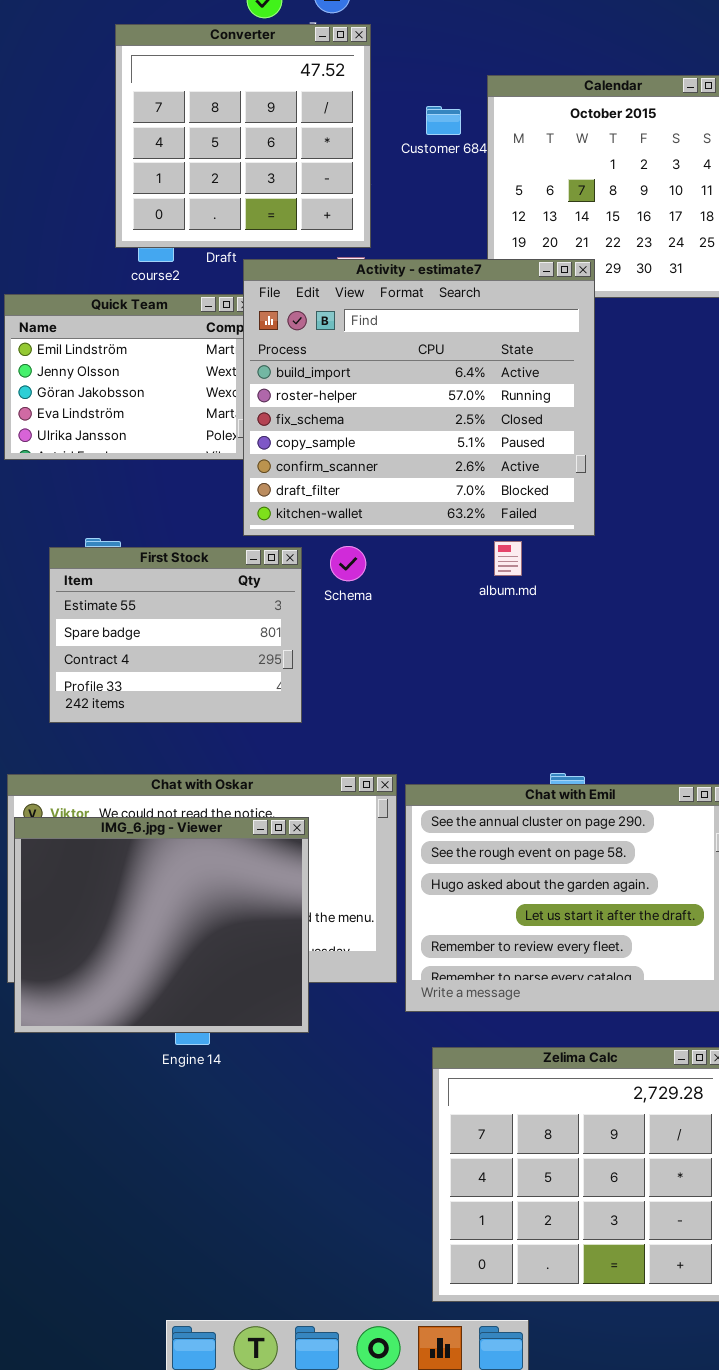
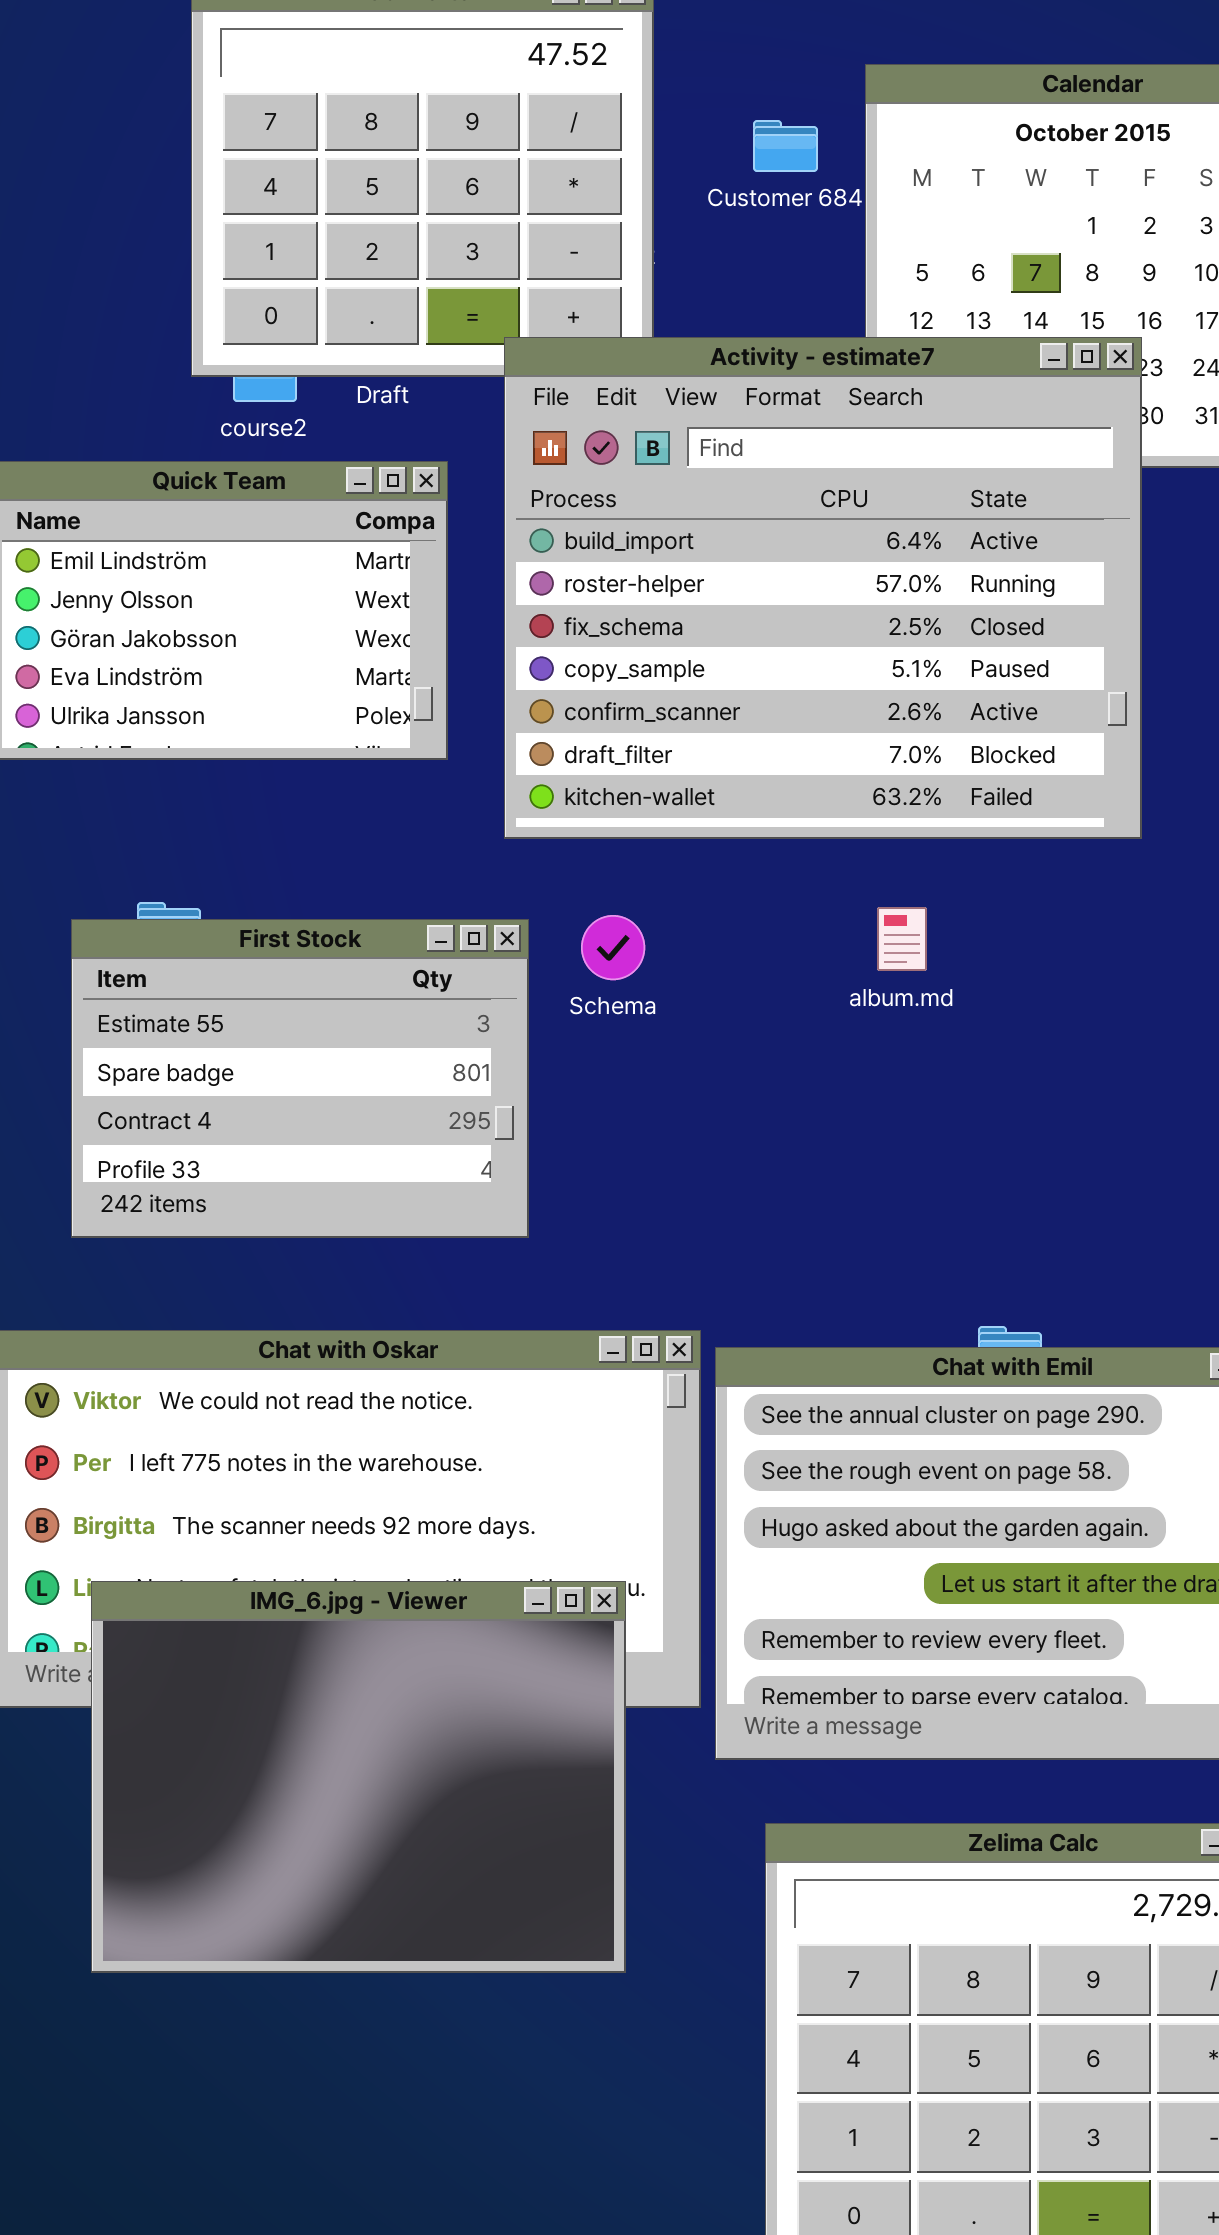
Activity - estimate7: [243,259,595,536] -> [504,337,1142,839], moved
IMG_6.jpg - Viewer: [14,817,309,1033] -> [91,1581,626,1973], moved

